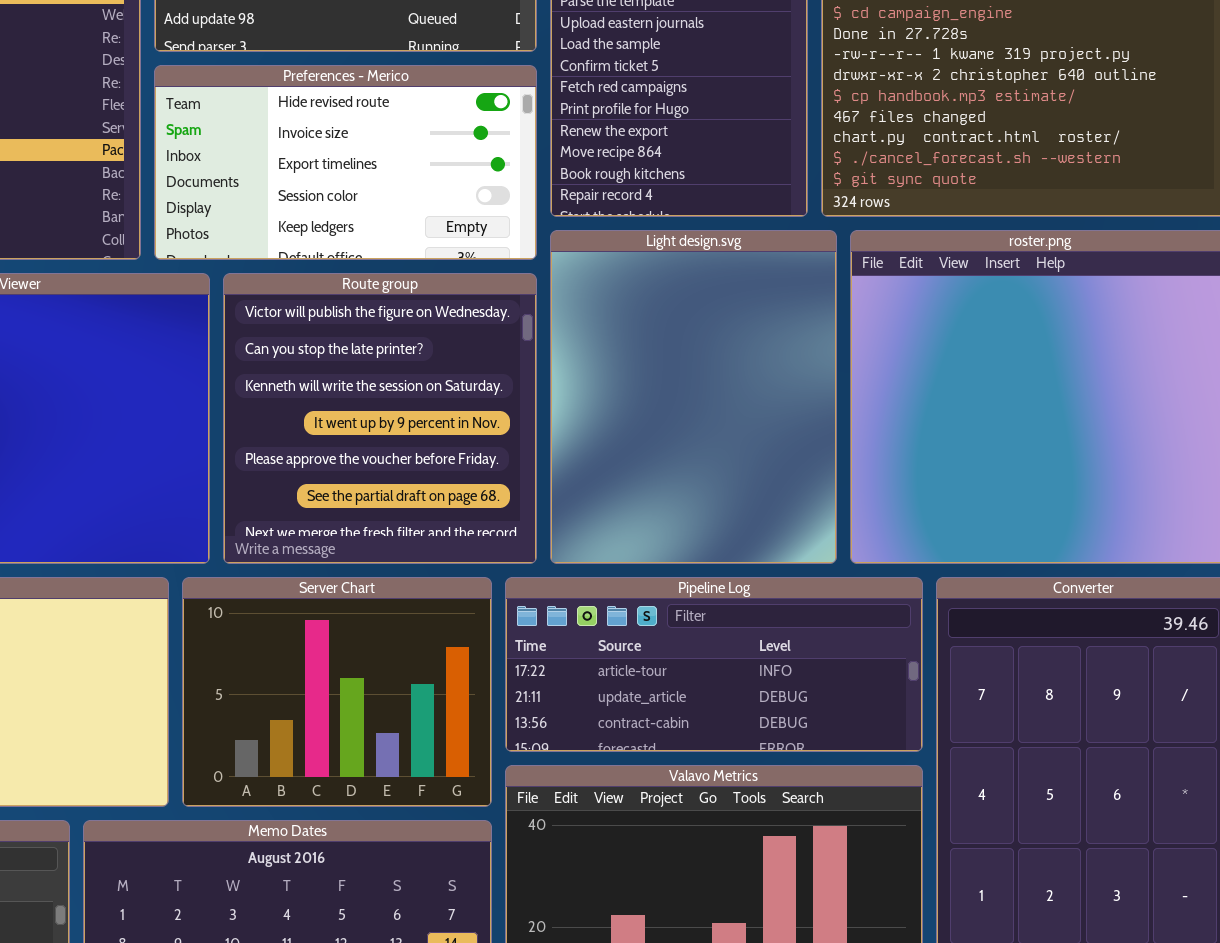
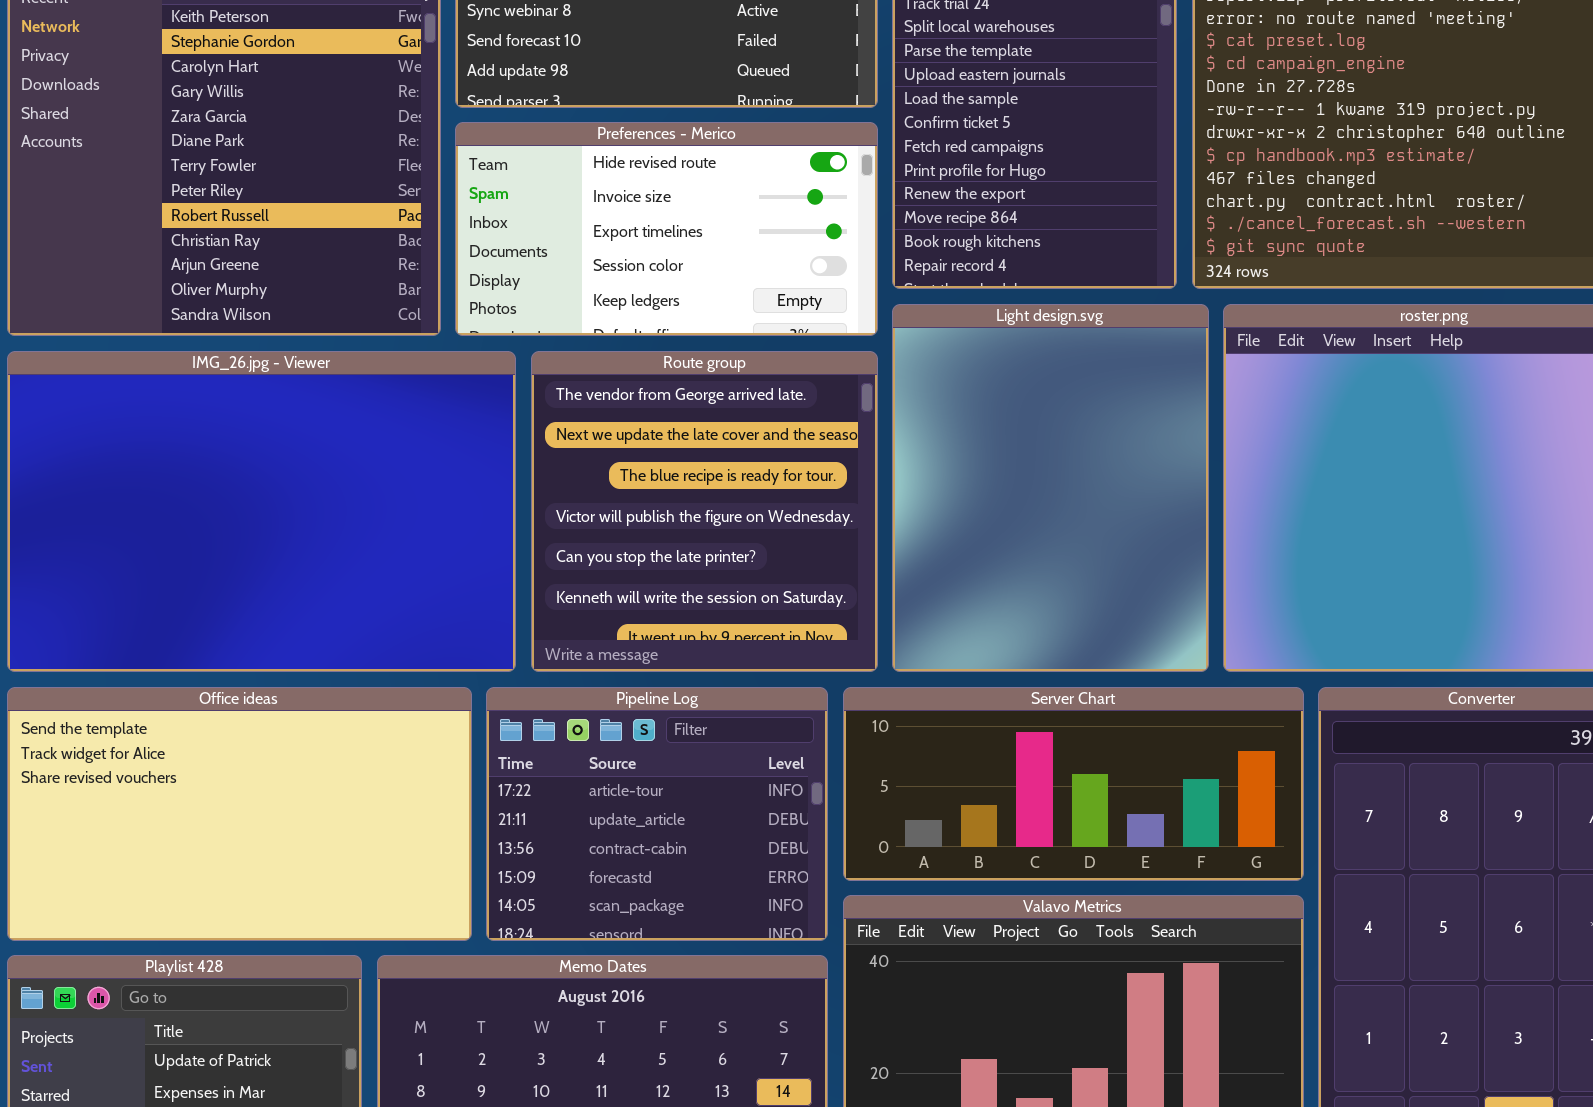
Route group: [223,273,537,564] -> [531,351,878,672], scrolled up 3 rows
Server Chart: [182,577,492,807] -> [843,687,1304,881], moved, resized
Pipeline Log: [505,577,923,752] -> [486,687,828,941], moved, resized

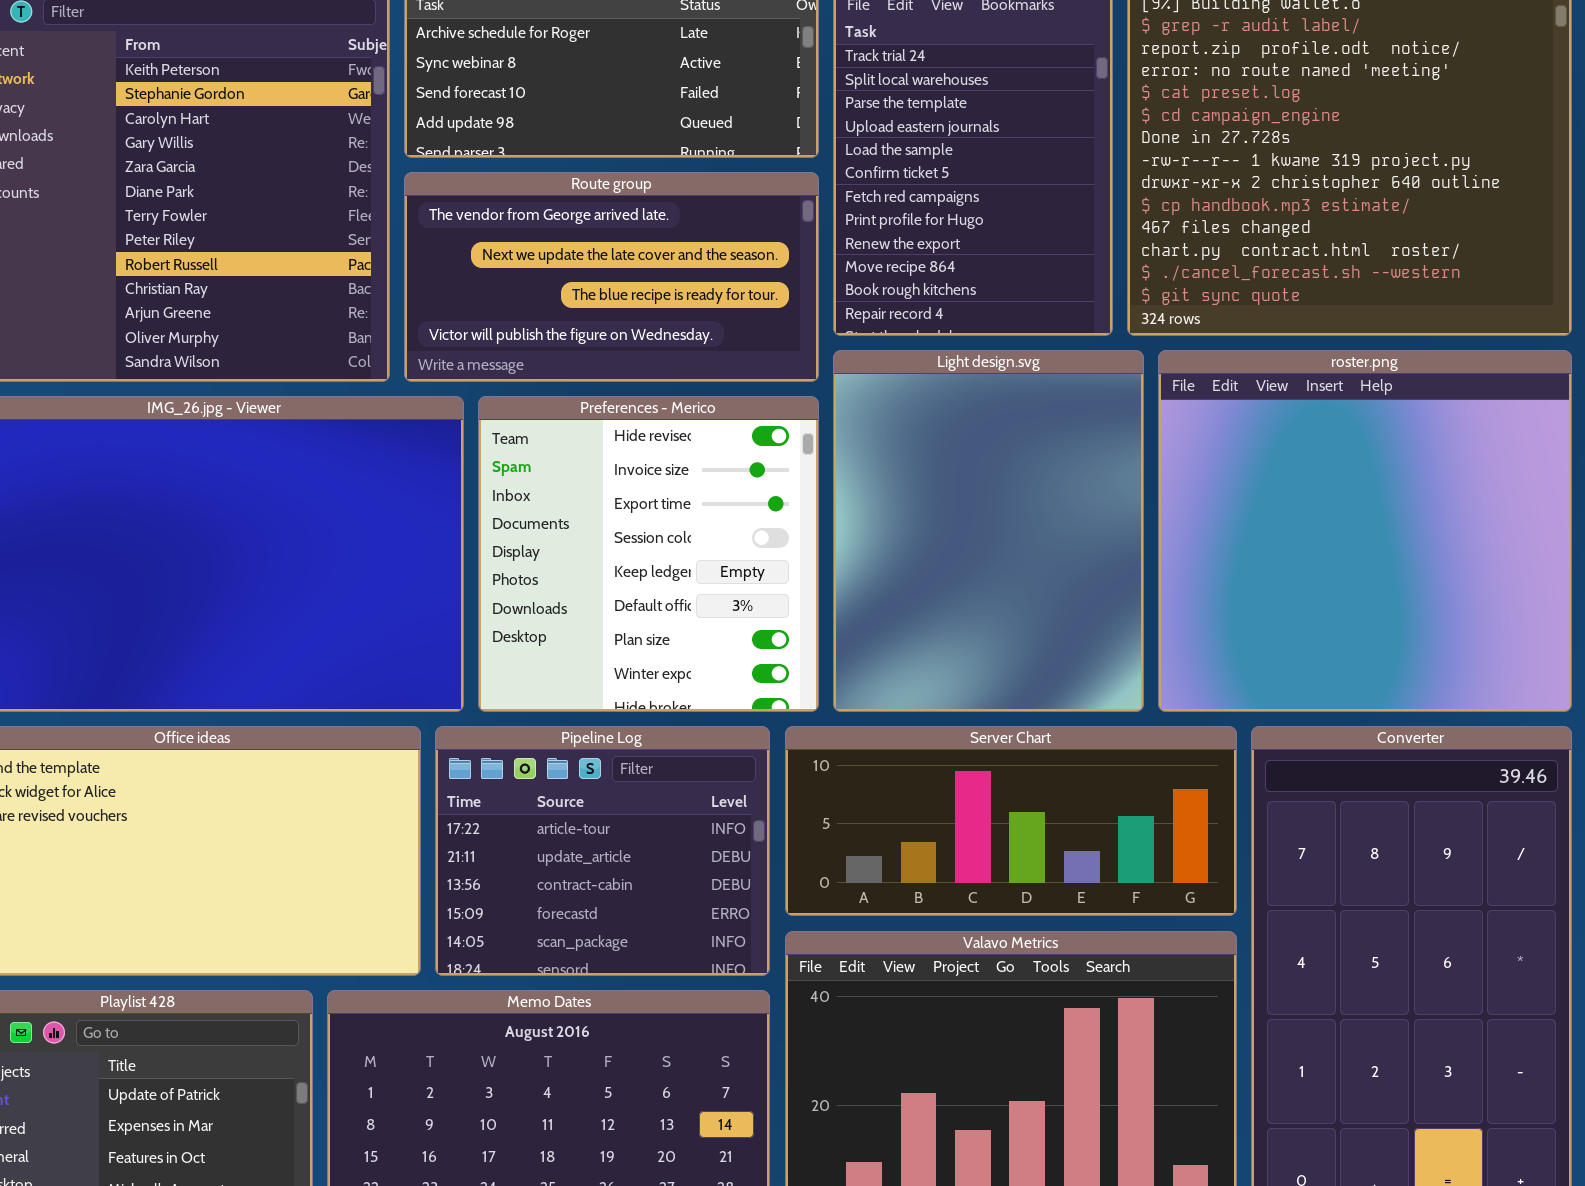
Preferences - Merico: [455,122,878,336] -> [478,396,819,712], moved, resized
Route group: [531,351,878,672] -> [404,172,819,382], moved, resized

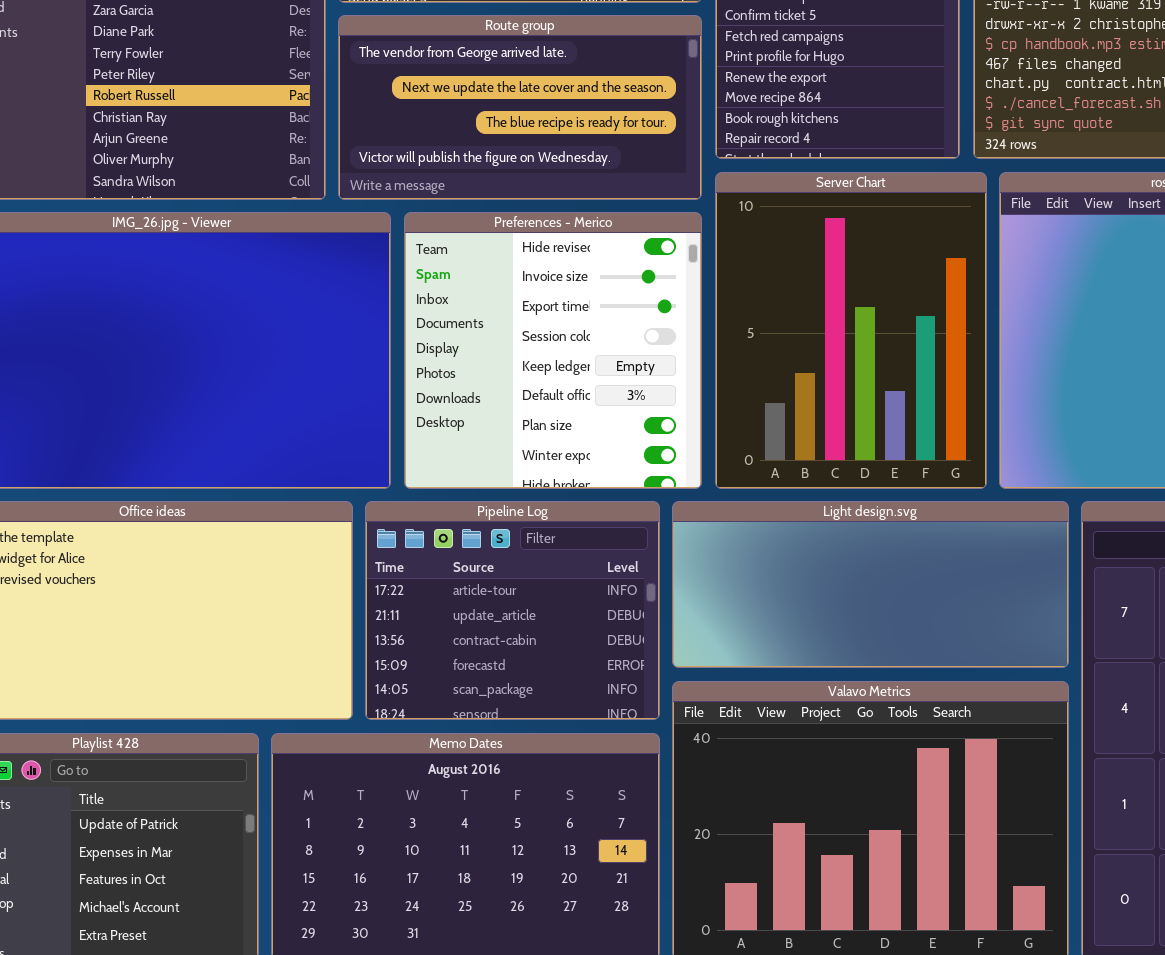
Light design.svg: [833,350,1144,712] -> [672,501,1069,668], moved, resized
Server Chart: [785,726,1237,916] -> [715,172,987,489], moved, resized

